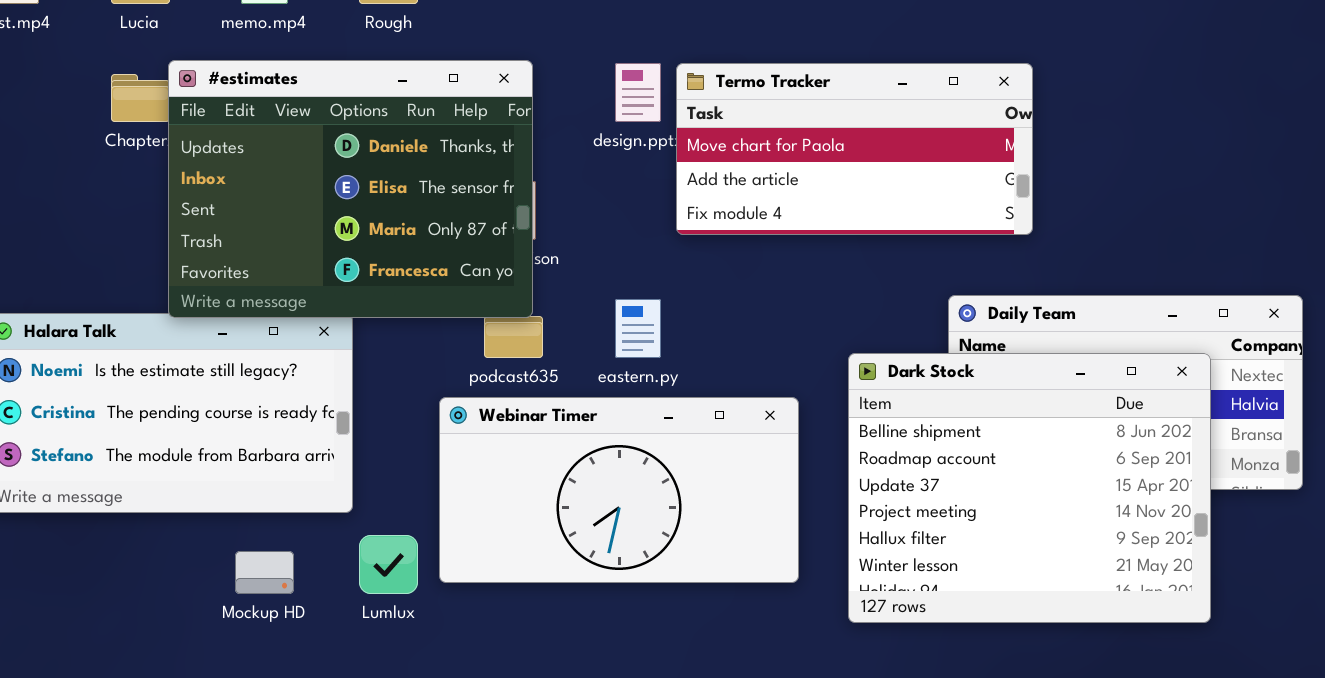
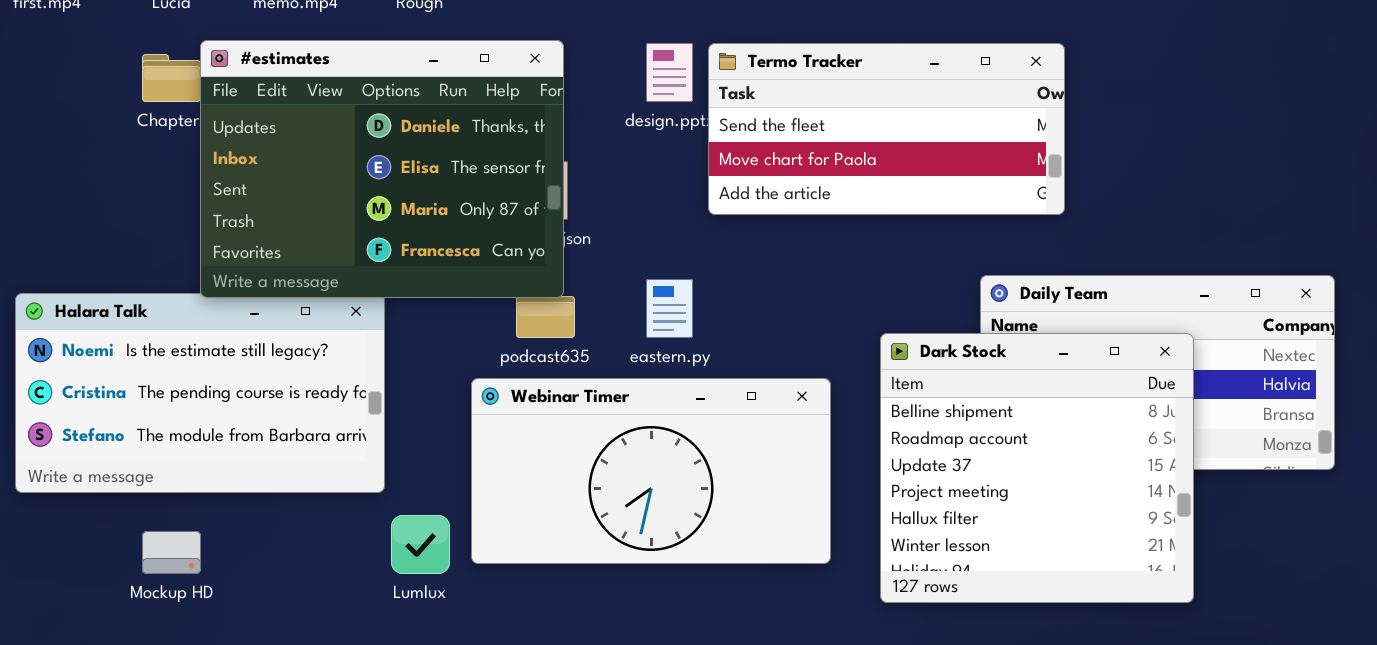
Termo Tracker: [676,63,1033,235] -> [708,43,1065,215], scrolled up 1 row
Dark Stock: [848,353,1211,623] -> [880,333,1194,603], resized
Mockup HD: [235,551,294,594] -> [142,531,201,574], moved

